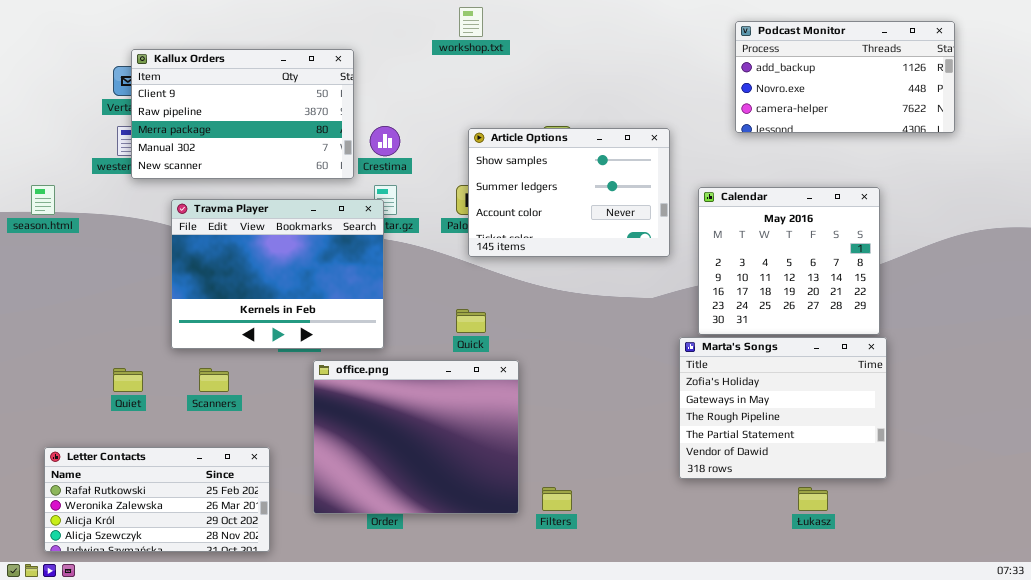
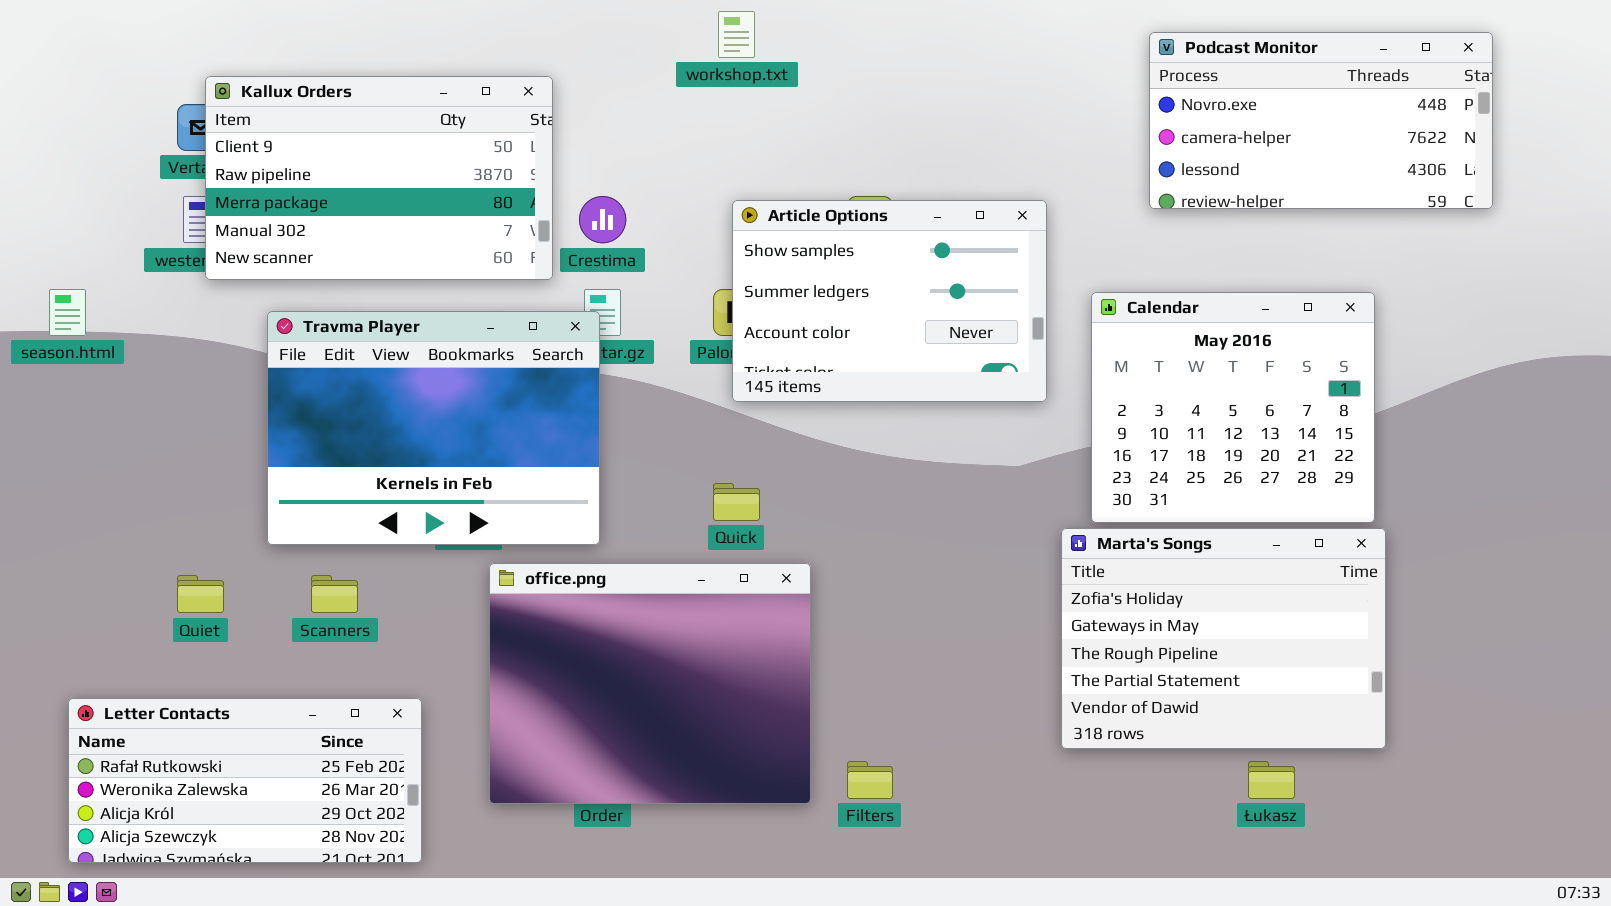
Podcast Monitor: [735,21,955,133] -> [1149,32,1493,209], scrolled down 1 row

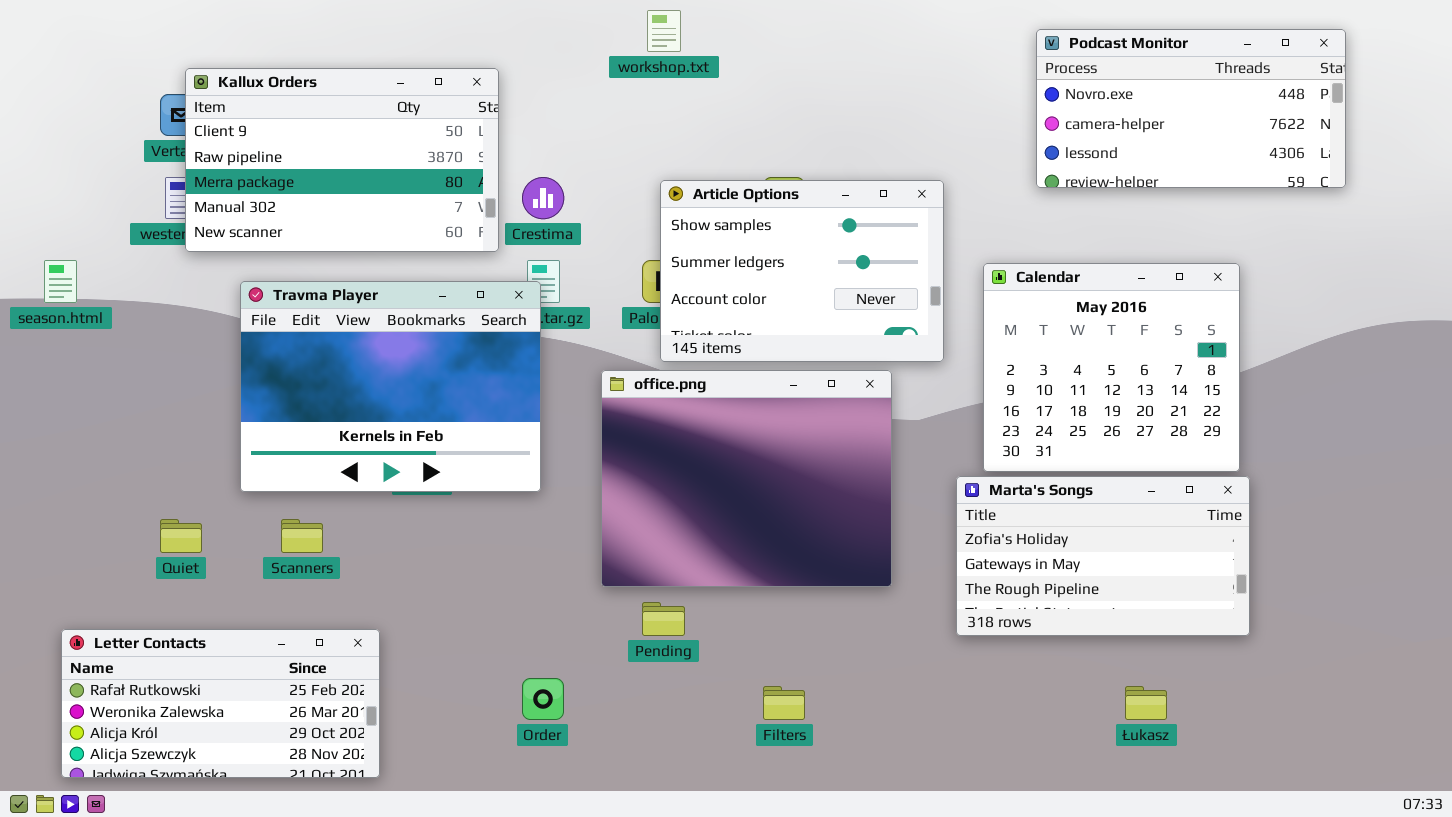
Marta's Songs: [1061,528,1386,749] -> [956,476,1250,636], resized
office.png: [489,563,811,804] -> [601,370,892,587], moved

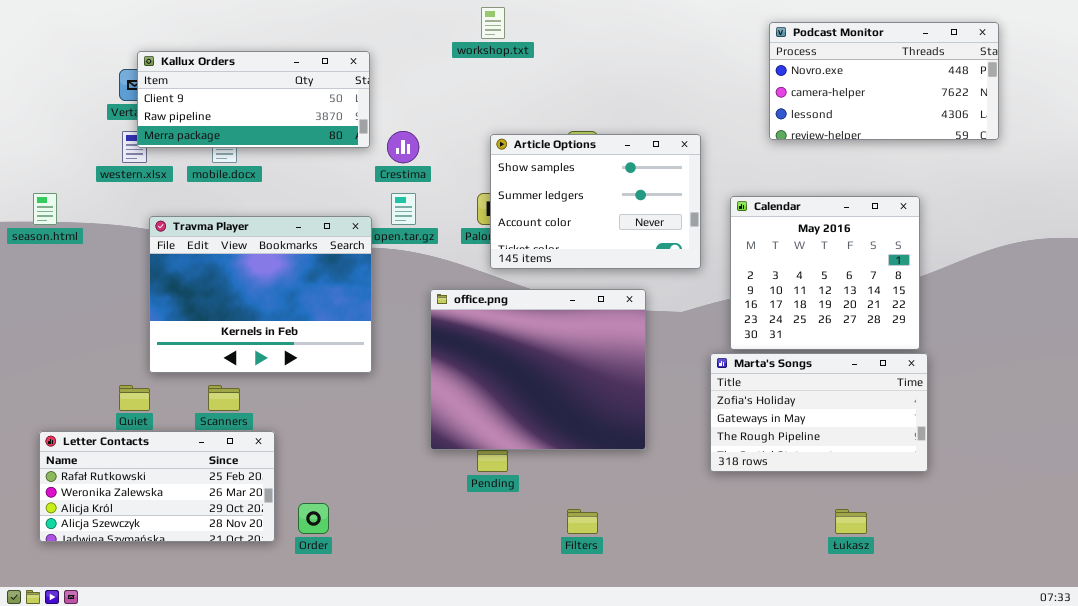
Kallux Orders: [185,68,499,252] -> [137,51,370,148], resized
Travma Player: [240,281,541,492] -> [149,216,372,373], moved
office.png: [601,370,892,587] -> [430,289,646,450], moved
Letter Contacts: [61,629,380,778] -> [39,431,275,542], moved
Order: [522,678,564,720] -> [298,503,329,534], moved

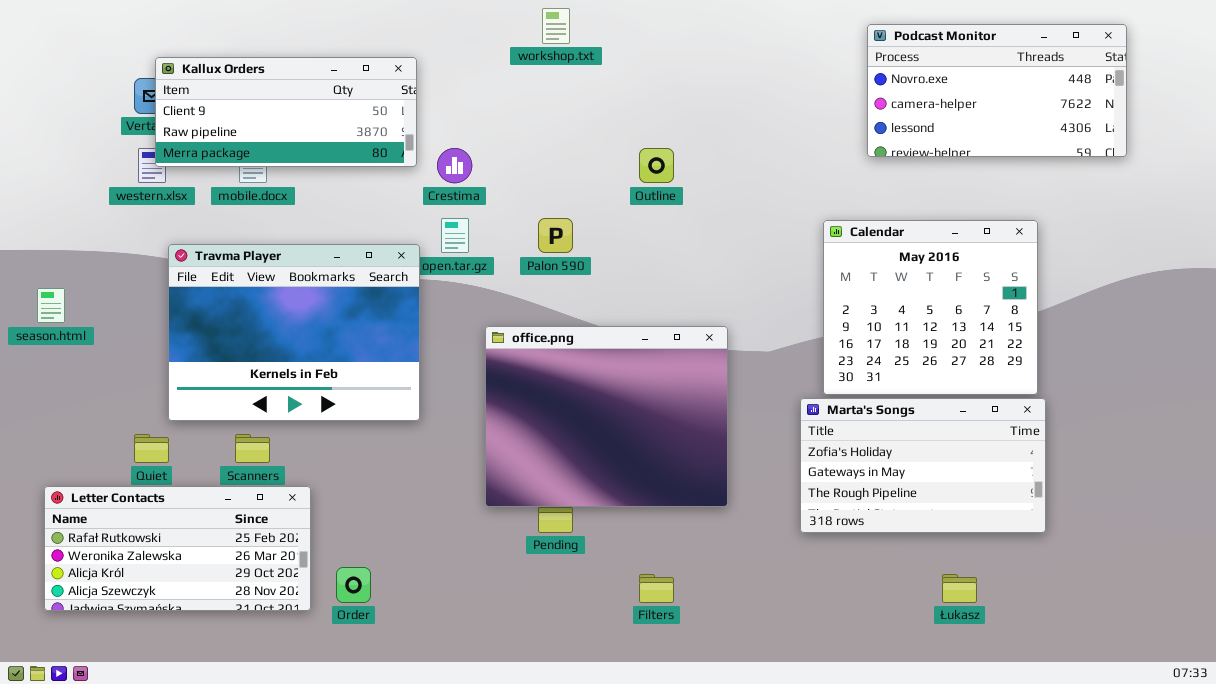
Article Options: [490,134,701,269] -> none, closed
season.html: [33,193,57,225] -> [37,288,65,323], moved

